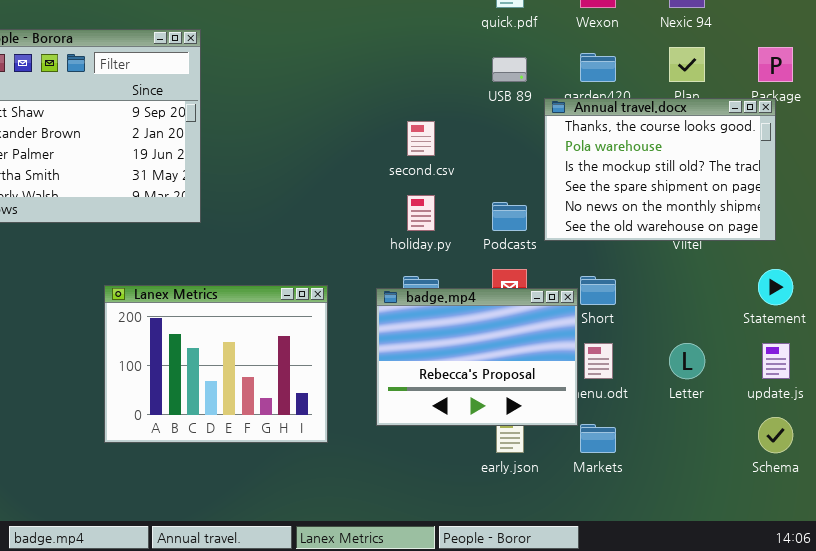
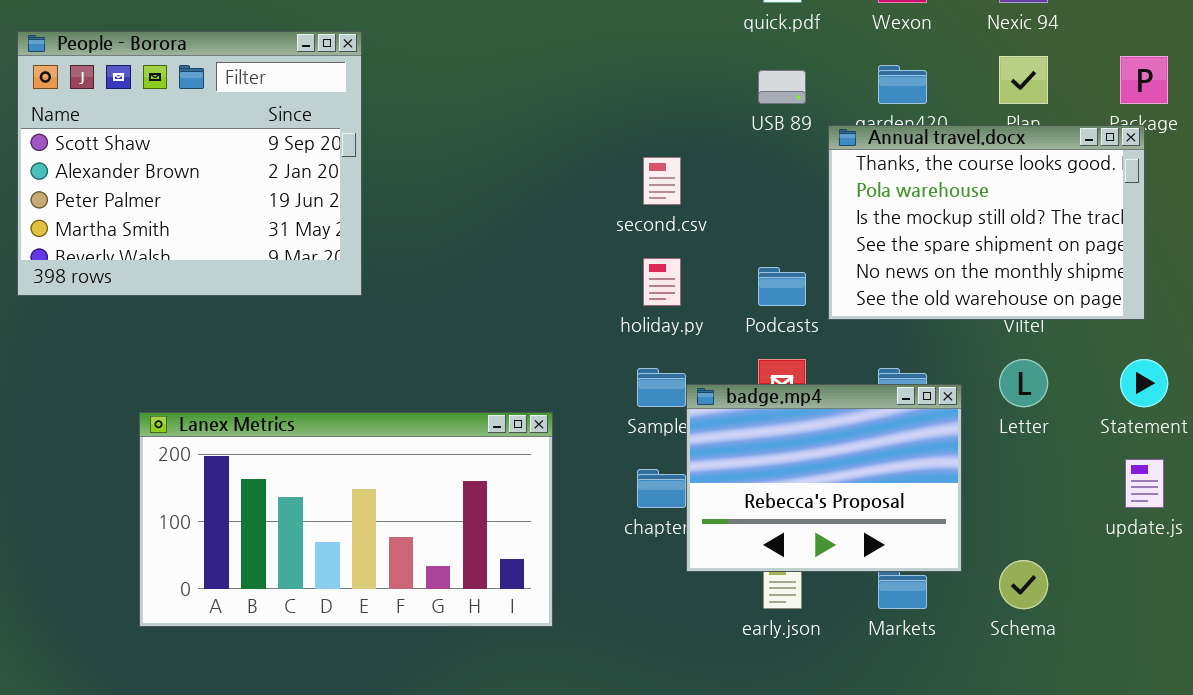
Lanex Metrics: [104,285,328,443] -> [139,412,553,627], moved, resized
badge.mp4: [376,288,578,426] -> [686,384,962,572], moved
Letter: [669,343,705,379] -> [999,359,1048,407], moved
Schema: [758,417,793,453] -> [999,560,1048,609], moved

